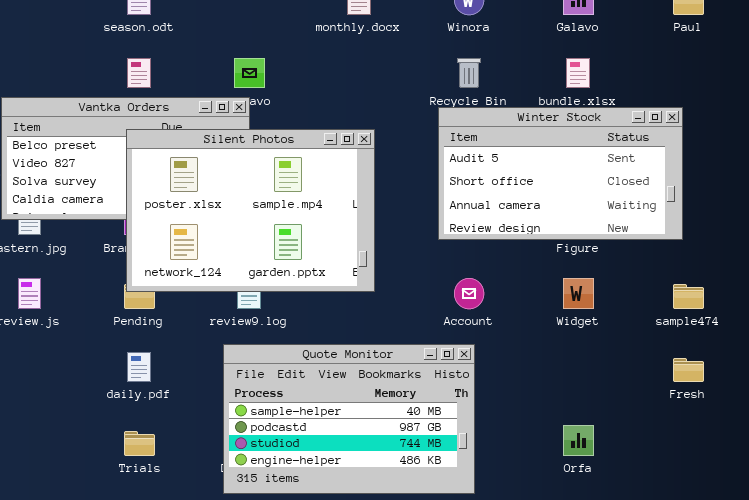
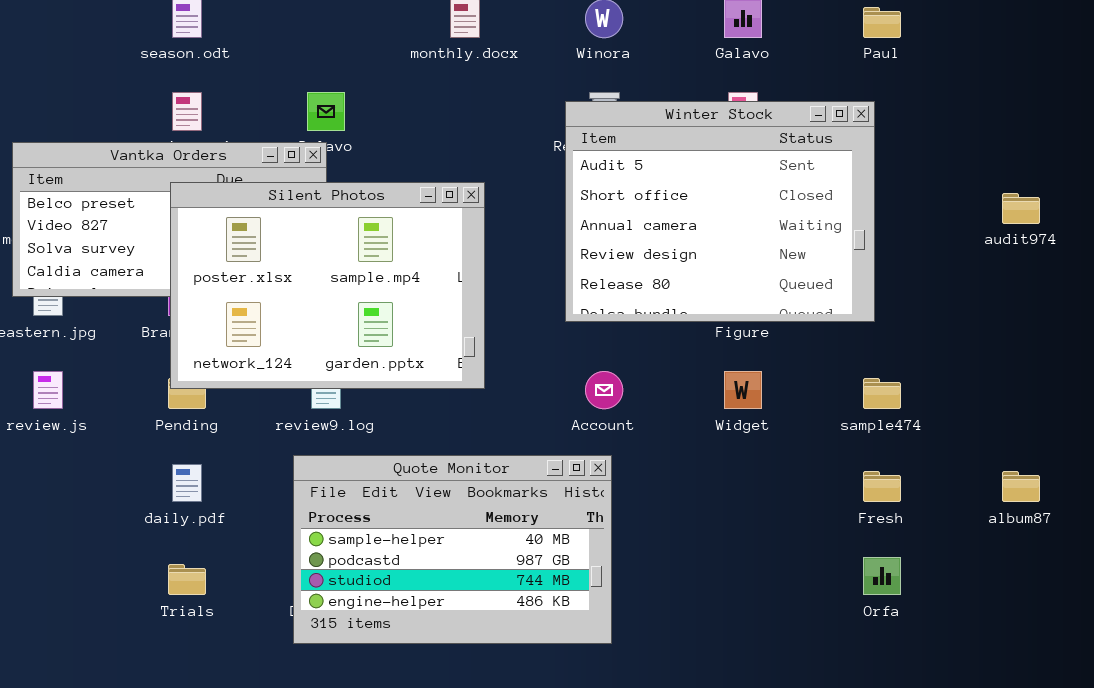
Winter Stock: [438,107,683,240] -> [565,101,875,322], resized
Orfa: [563,425,594,456] -> [863,557,901,595], moved

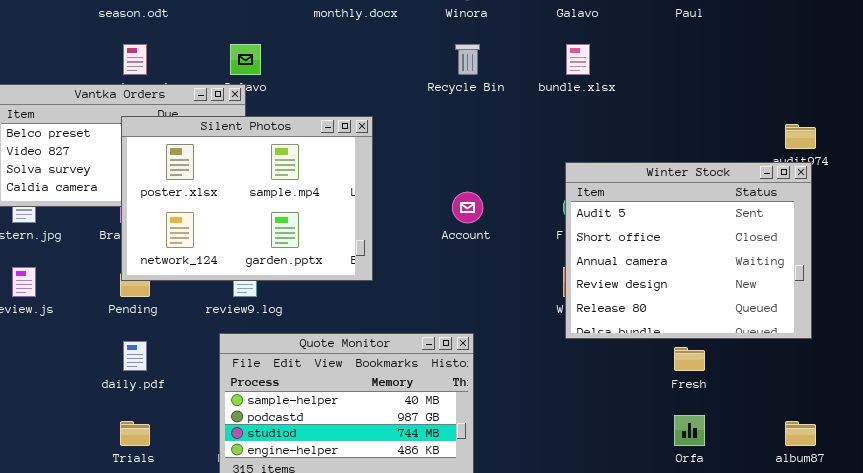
Winter Stock: [565,101,875,322] -> [565,162,812,339], moved
Account: [585,371,623,409] -> [452,192,483,223], moved
album87: [1002,471,1040,502] -> [785,421,816,446], moved

